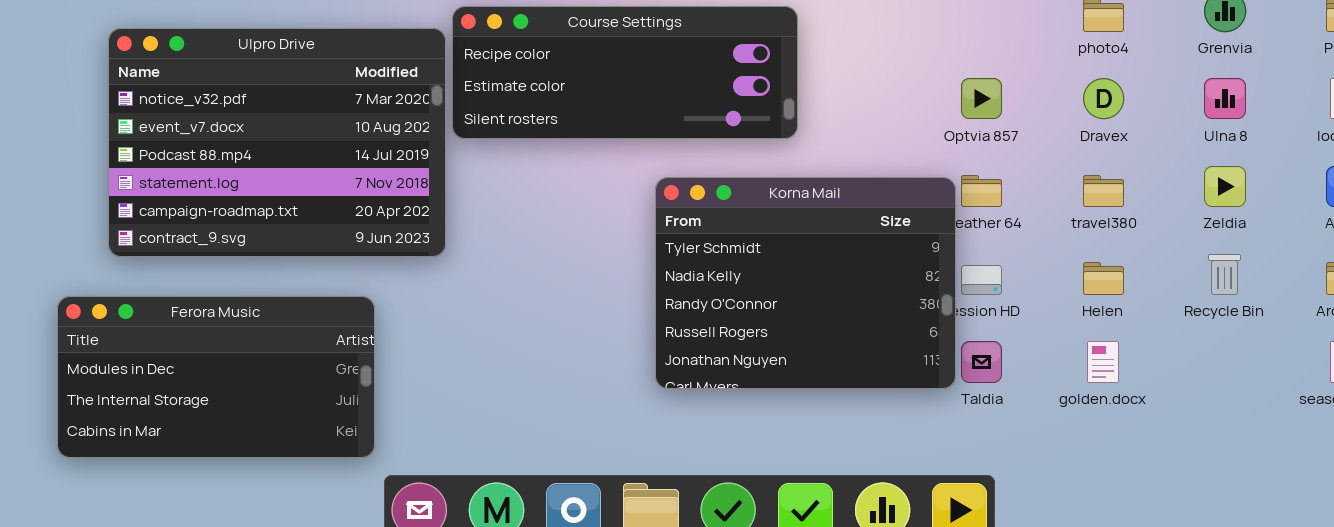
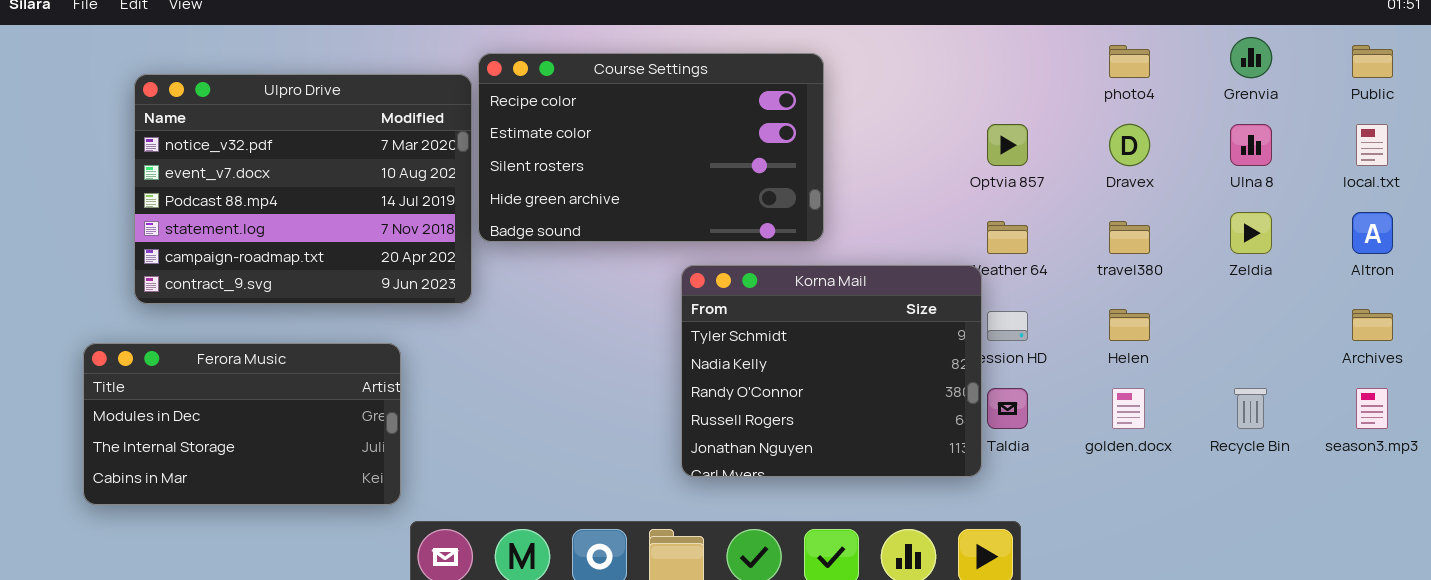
Course Settings: [452,6,798,139] -> [478,53,824,242], resized
Korna Mail: [655,177,956,389] -> [681,265,982,477], moved
Recycle Bin: [1208,254,1241,295] -> [1234,388,1267,429], moved

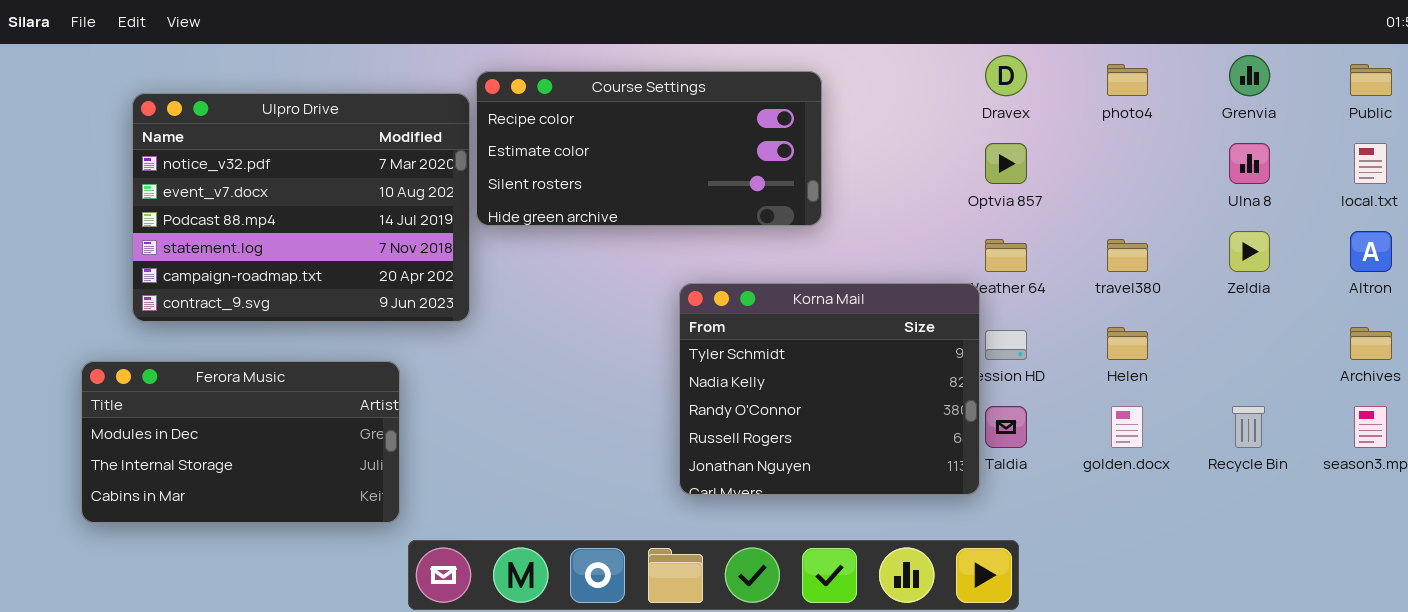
Course Settings: [478,53,824,242] -> [476,71,822,226], resized
Dravex: [1109,124,1150,166] -> [985,55,1027,96], moved

